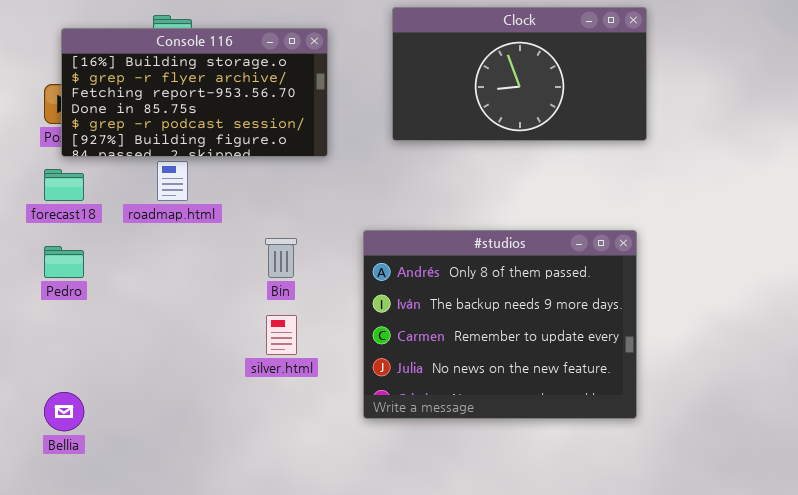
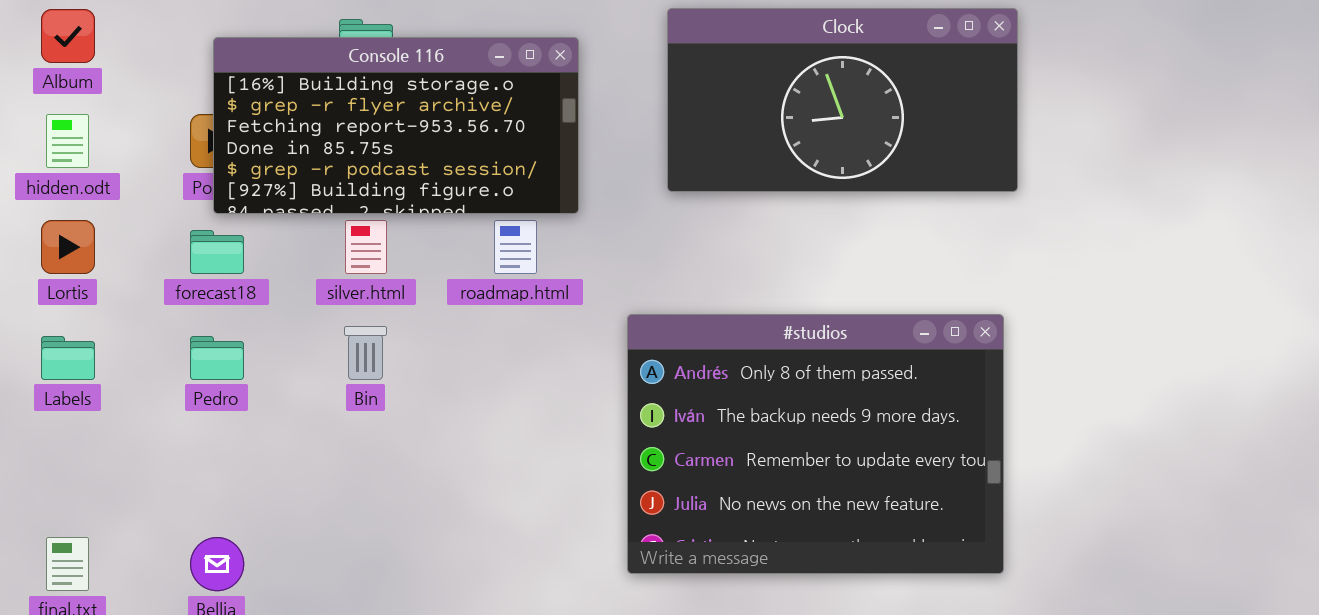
roadmap.html: [157,161,188,201] -> [494,220,537,274], moved
Bin: [265,238,297,278] -> [344,326,387,380], moved
silver.html: [266,315,297,355] -> [345,220,387,274], moved

